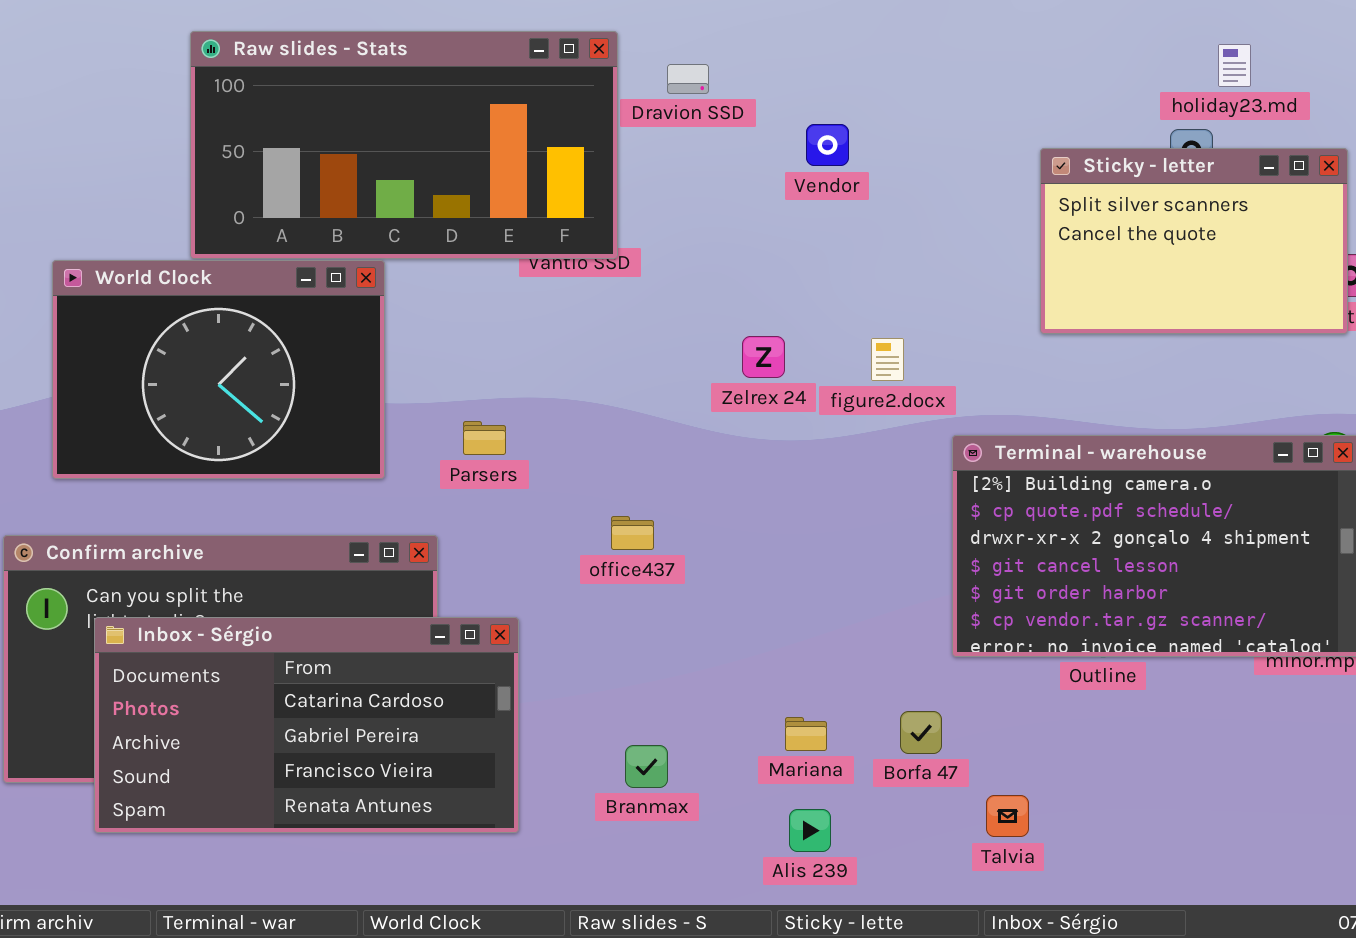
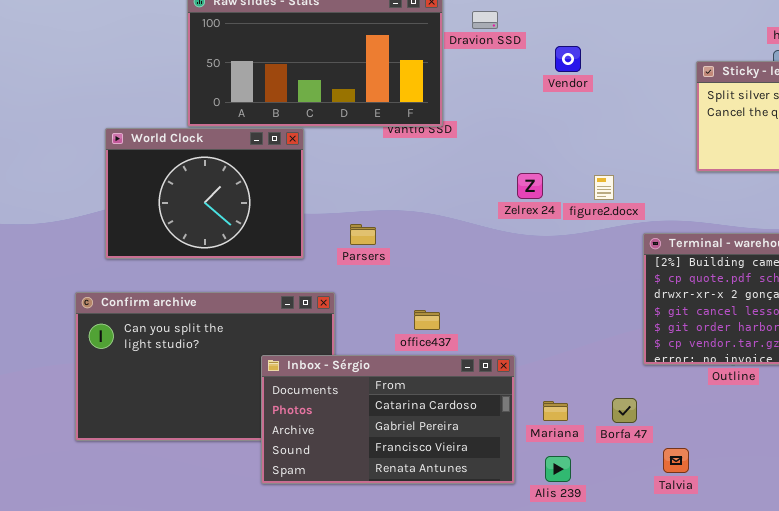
office437: [611,516,654,550] -> [414,310,440,330], moved
Inbox - Sérgio: [94,617,519,833] -> [261,355,515,484], moved

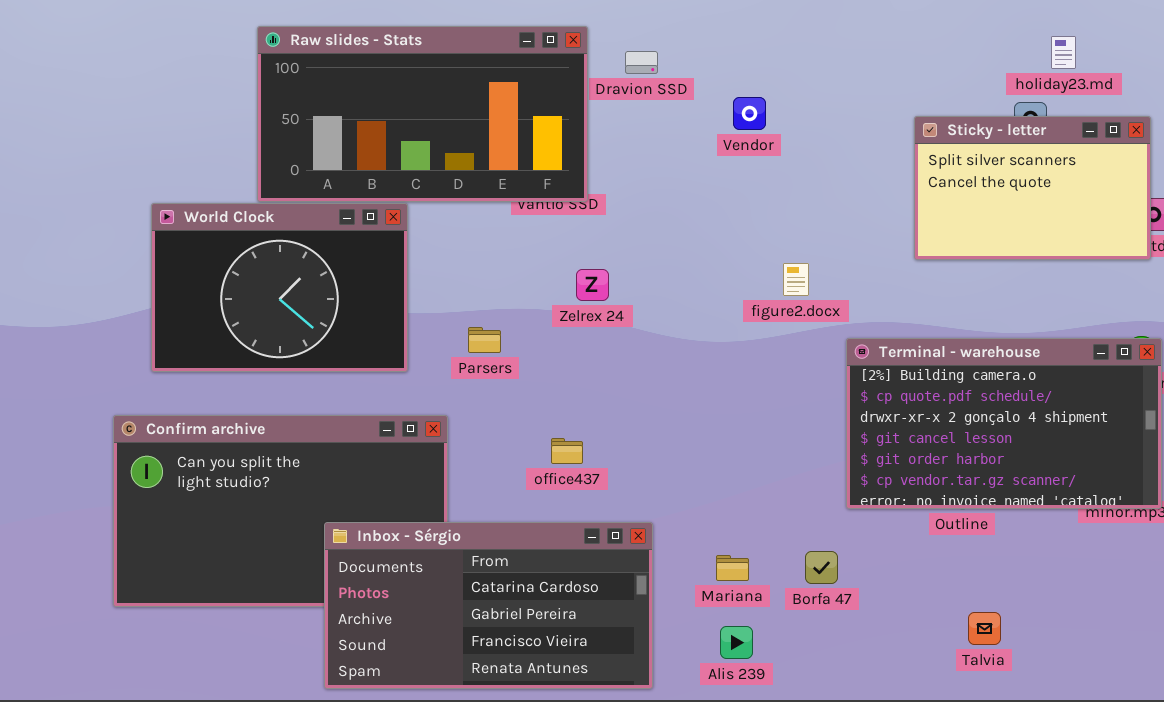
Zelrex 24: [517,173,543,199] -> [576,269,609,301], moved
Inbox - Sérgio: [261,355,515,484] -> [324,522,653,689], moved
Talvia: [663,448,689,473] -> [968,612,1001,645], moved

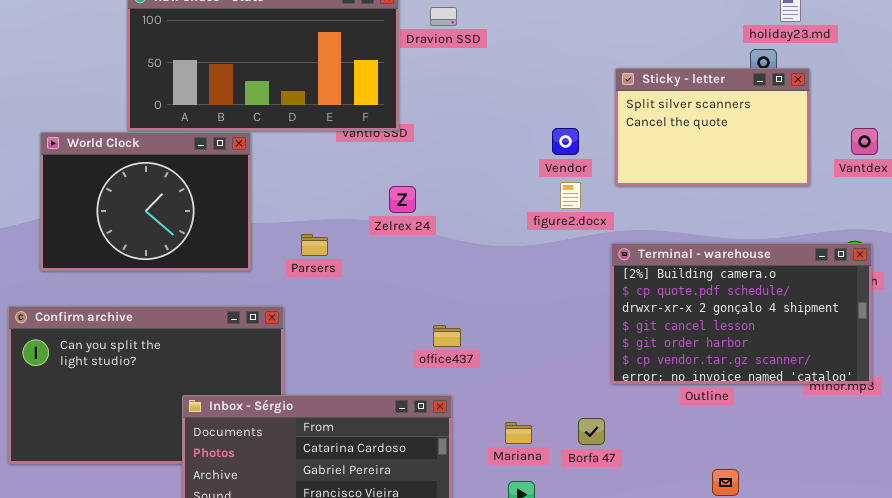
Vendor: [733,97,766,130] -> [552,128,579,155], moved
Sticky - letter: [914,116,1151,260] -> [615,68,810,186], moved
office437: [551,438,583,464] -> [433,325,461,347], moved

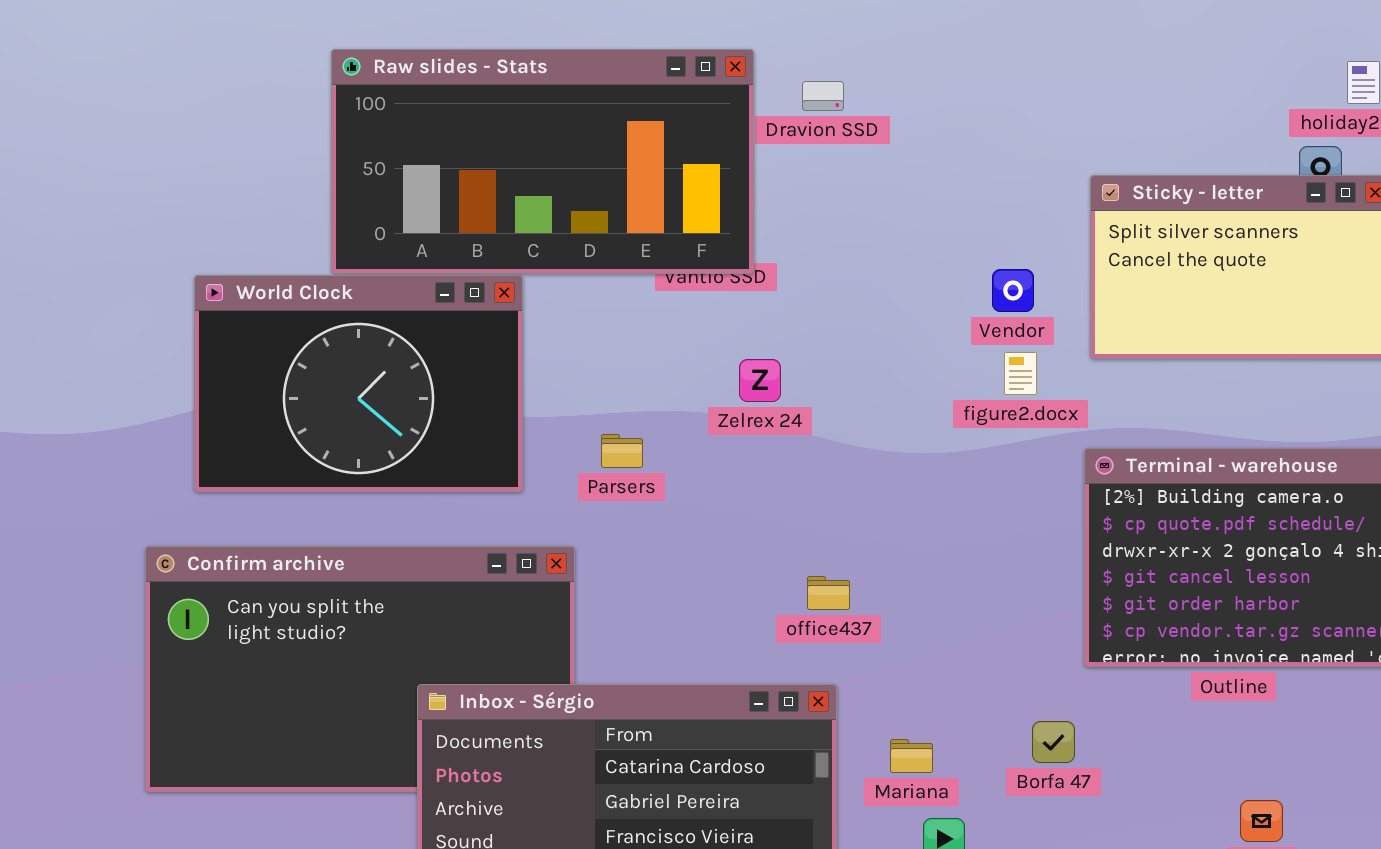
Mariana: [505,422,532,444] -> [890,739,933,773], moved

